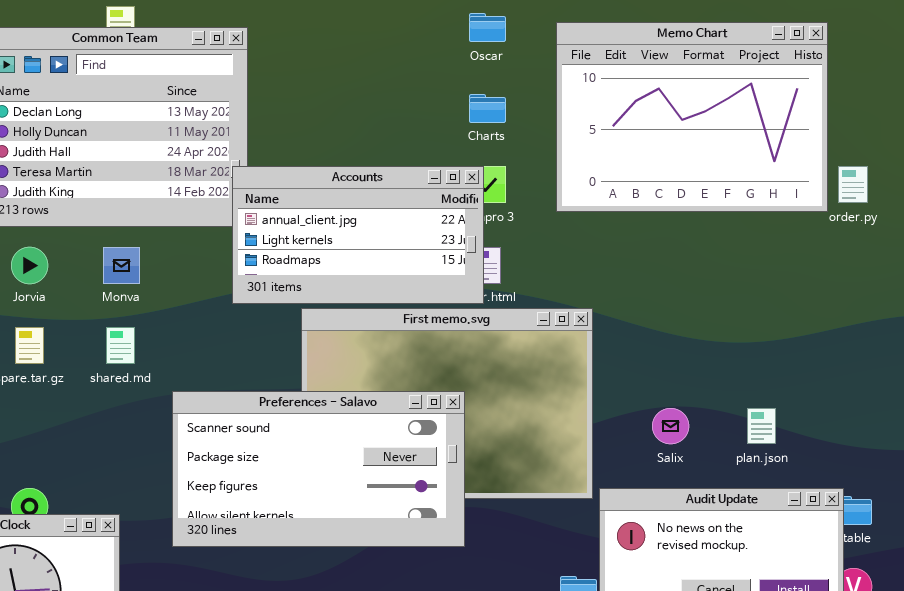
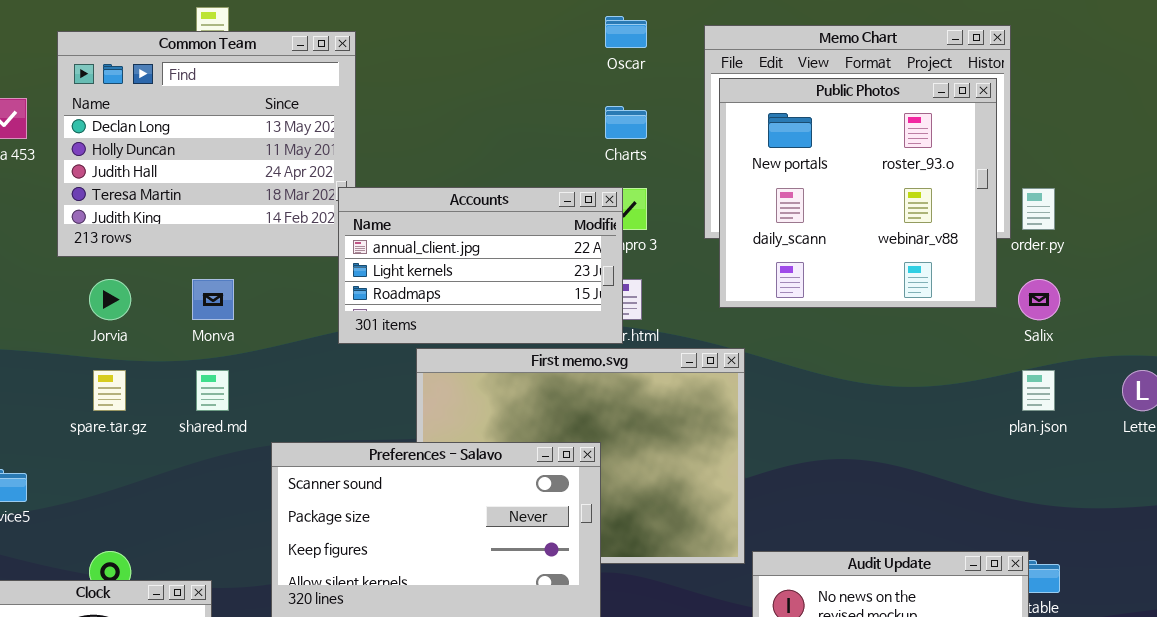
Public Photos: none -> [719,78,997,308], opened
Salix: [652,408,689,444] -> [1018,279,1060,320], moved
plan.json: [747,408,776,444] -> [1022,370,1055,411], moved

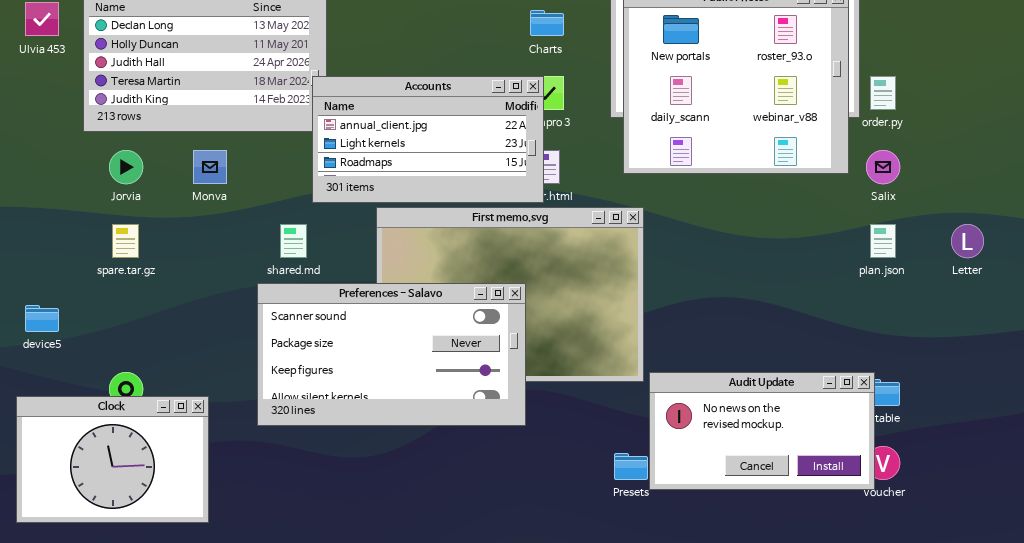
shared.md: [196,370,229,411] -> [280,224,307,258], moved

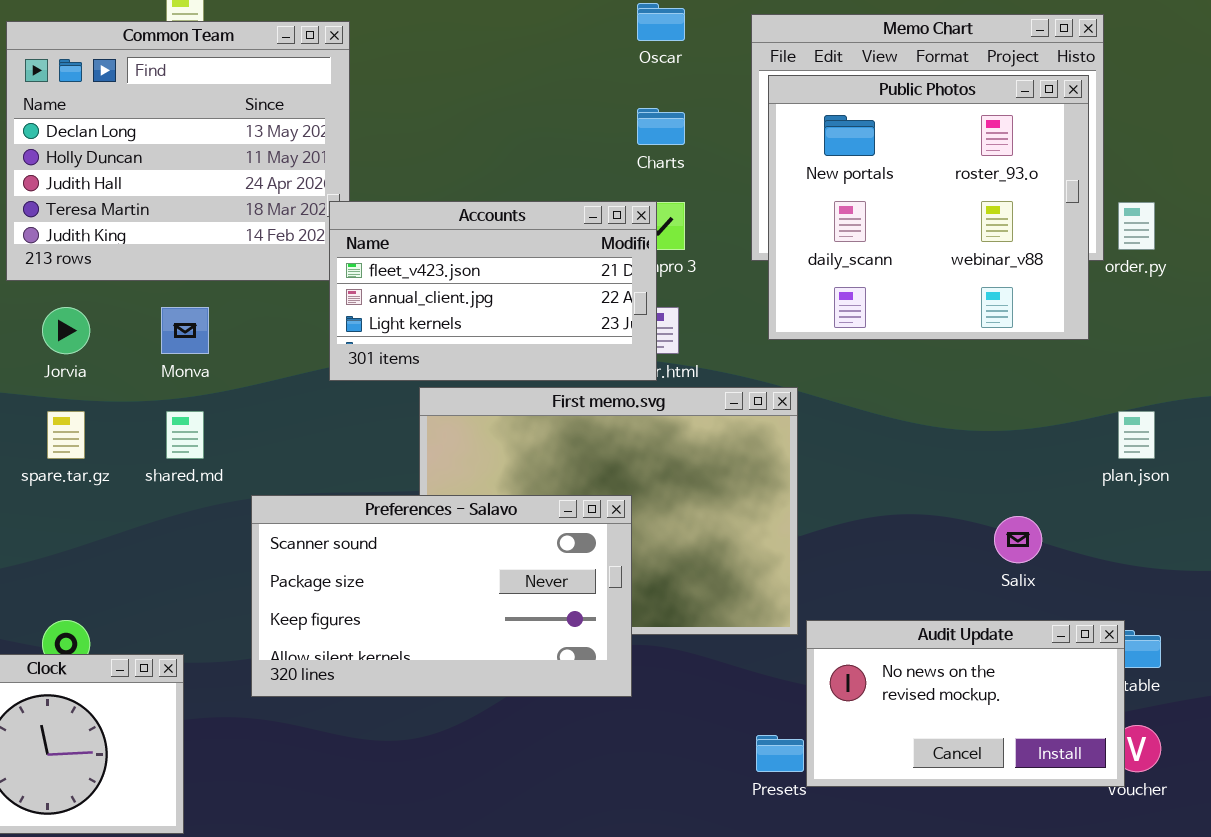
Accounts: [312,76,544,203] -> [329,201,657,381], scrolled up 1 row
Salix: [866,150,900,184] -> [994,516,1042,563], moved
shared.md: [280,224,307,258] -> [166,411,204,459], moved

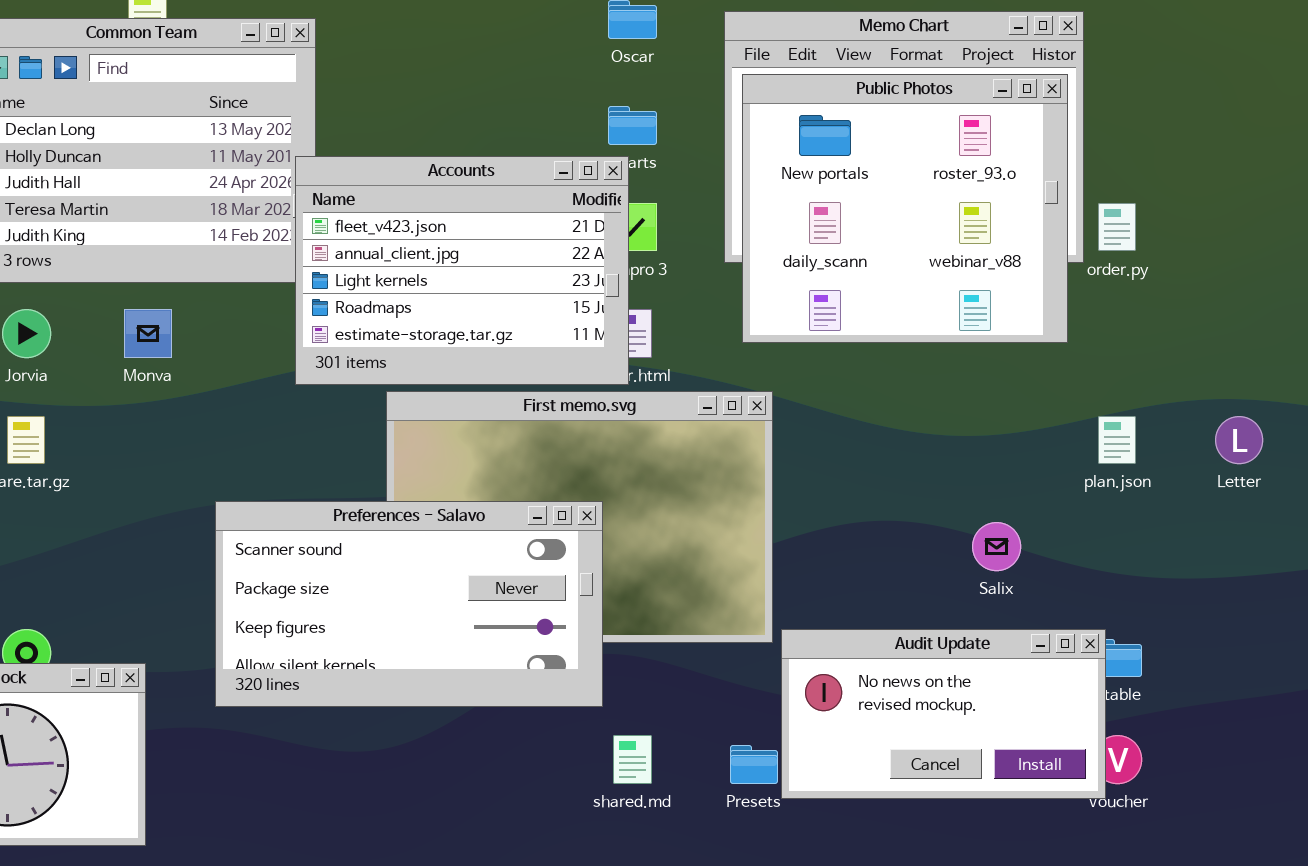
Accounts: [329,201,657,381] -> [295,156,629,385], resized
shared.md: [166,411,204,459] -> [613,735,652,784], moved

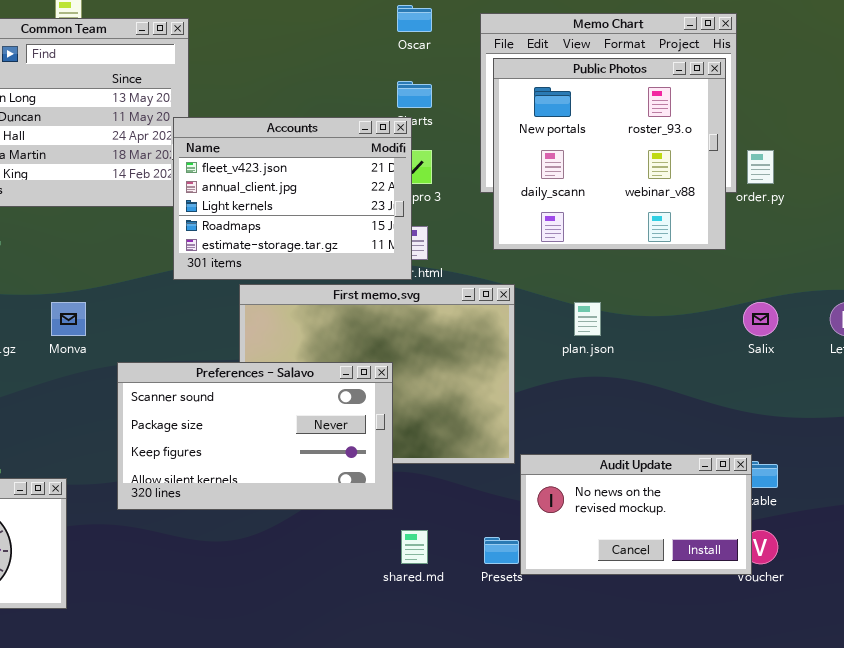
Monva: [124,309,172,358] -> [51,302,86,336], moved
plan.json: [1098,416,1136,464] -> [574,302,601,336], moved
Salix: [972,522,1021,571] -> [743,302,778,336], moved

